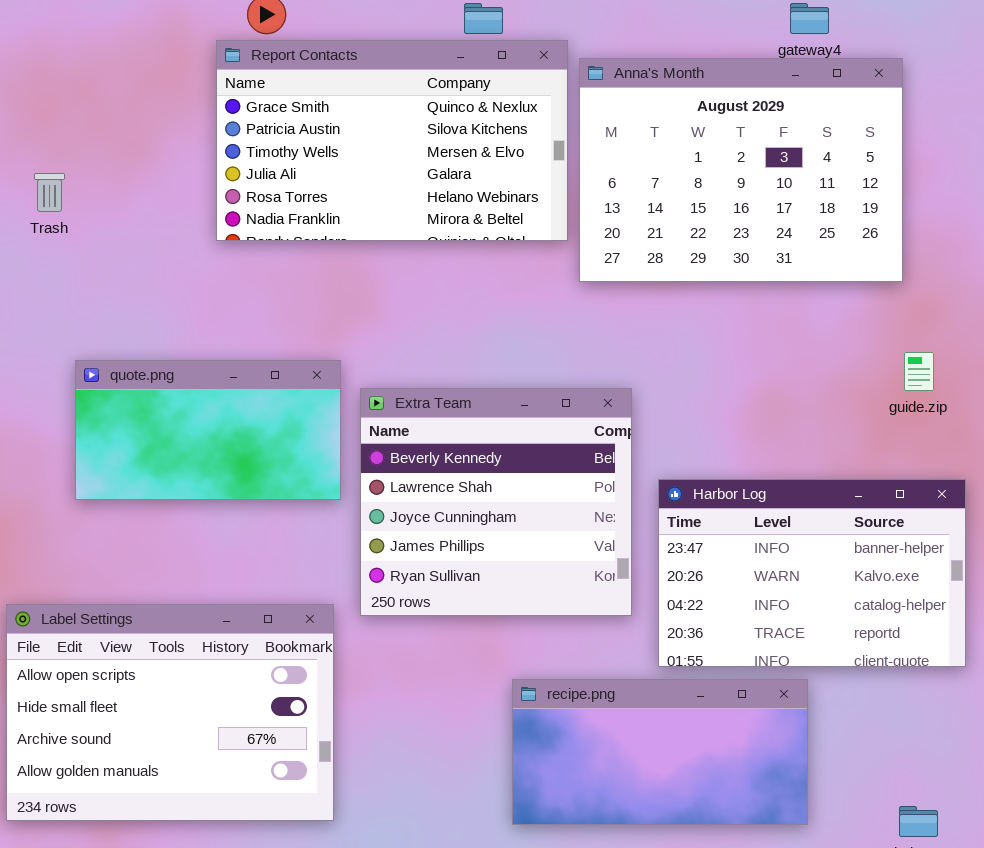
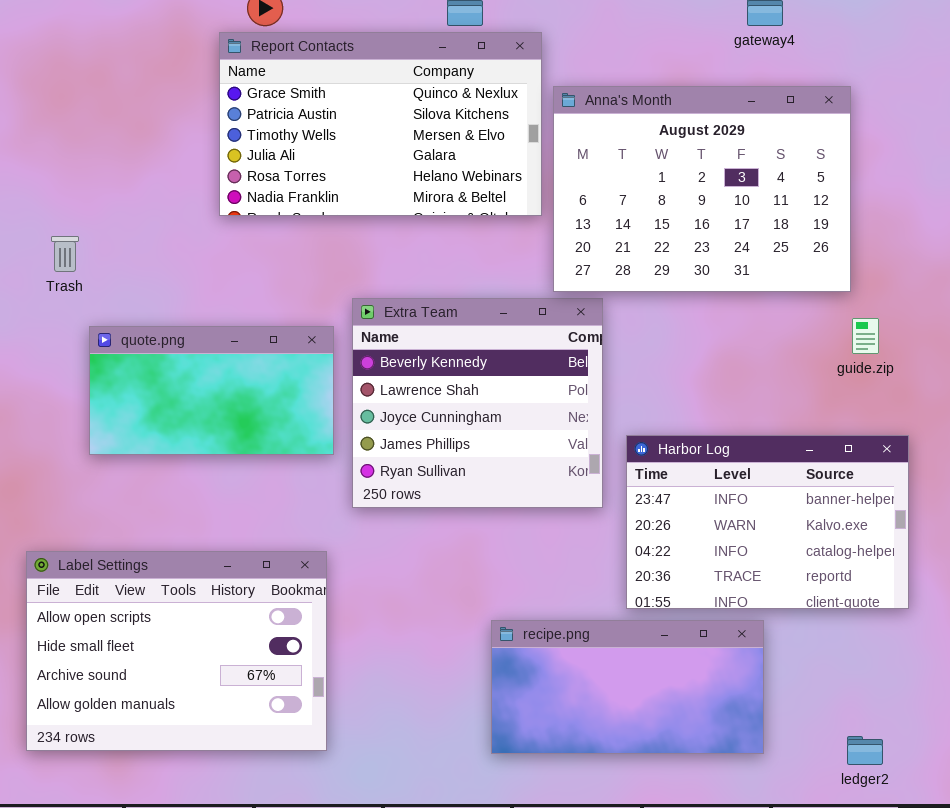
Anna's Month: [579,58,903,282] -> [553,86,851,292], moved
Trash: [34,173,65,212] -> [51,236,79,272], moved
Extra Team: [360,388,632,616] -> [352,298,603,508], moved

